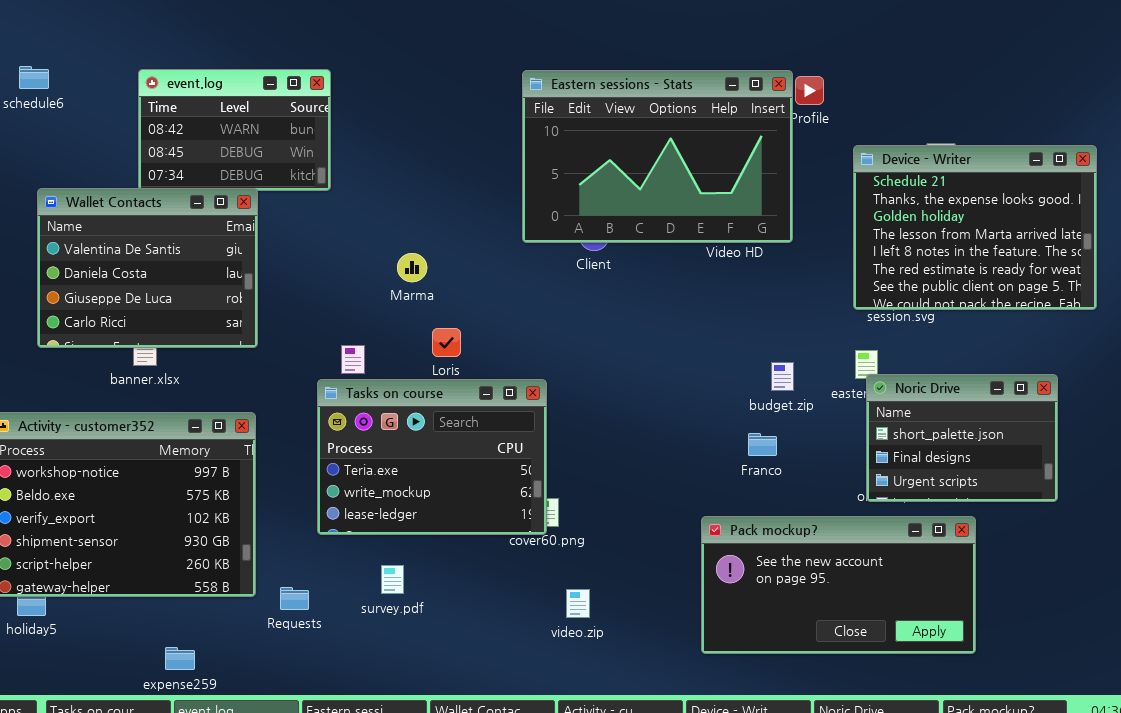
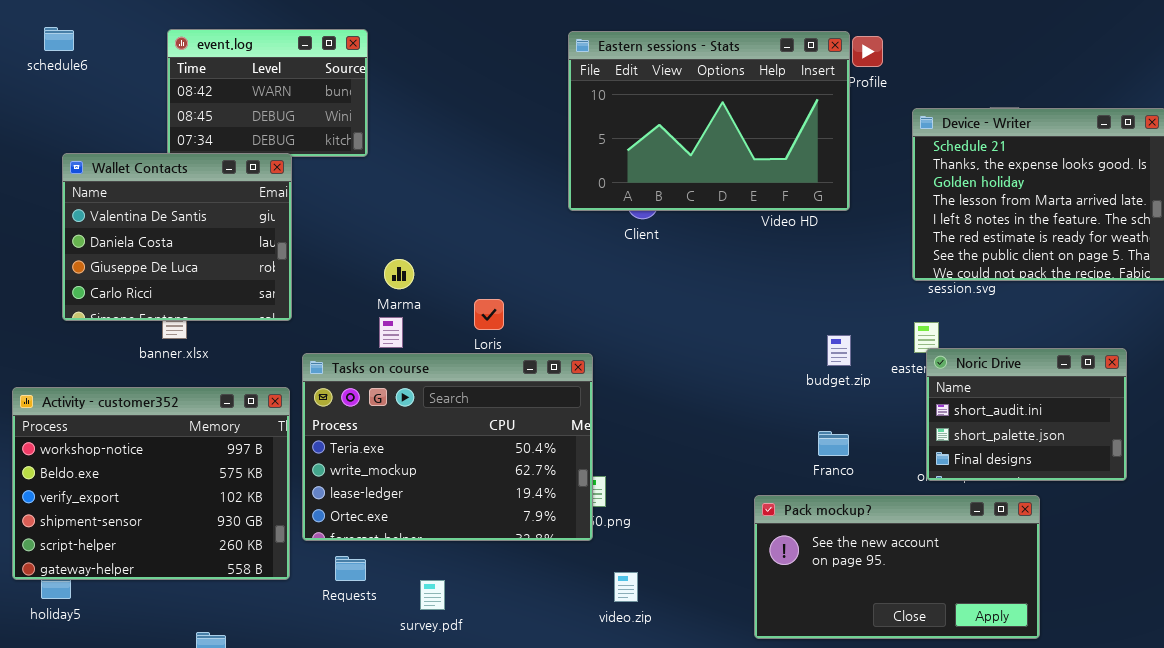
Marma: [397,253,427,282] -> [384,259,414,289], moved
Noric Drive: [866,374,1058,502] -> [926,348,1127,481], scrolled up 1 row
Tasks on course: [317,379,547,535] -> [302,353,593,541], resized
Franco: [748,433,777,456] -> [818,431,849,456], moved
survey.pdf: [381,565,404,594] -> [420,580,445,610], moved
Requests: [280,587,309,610] -> [335,556,366,581], moved

